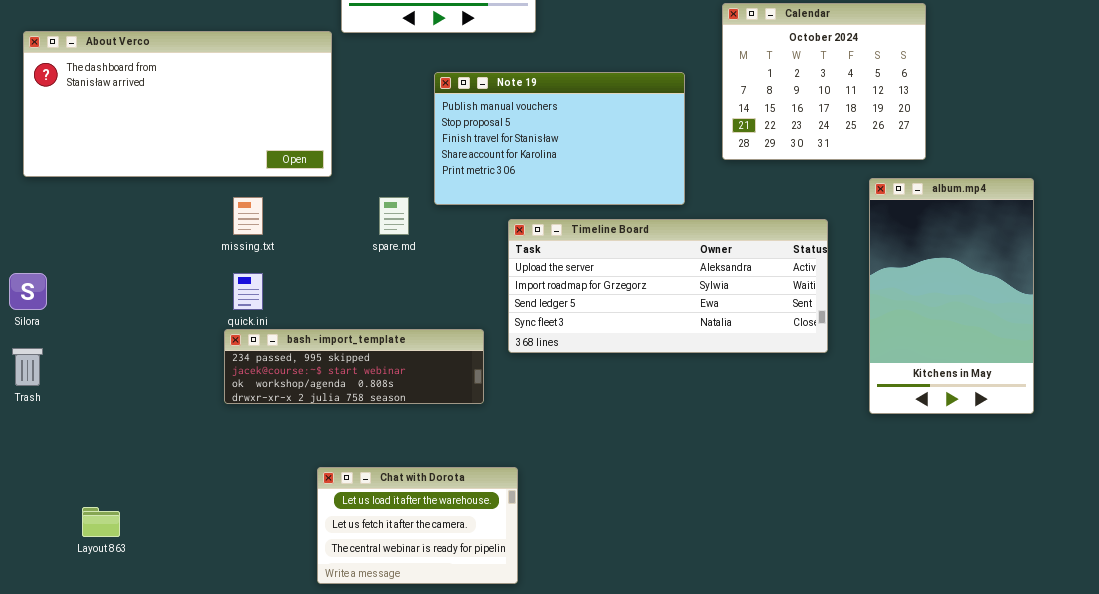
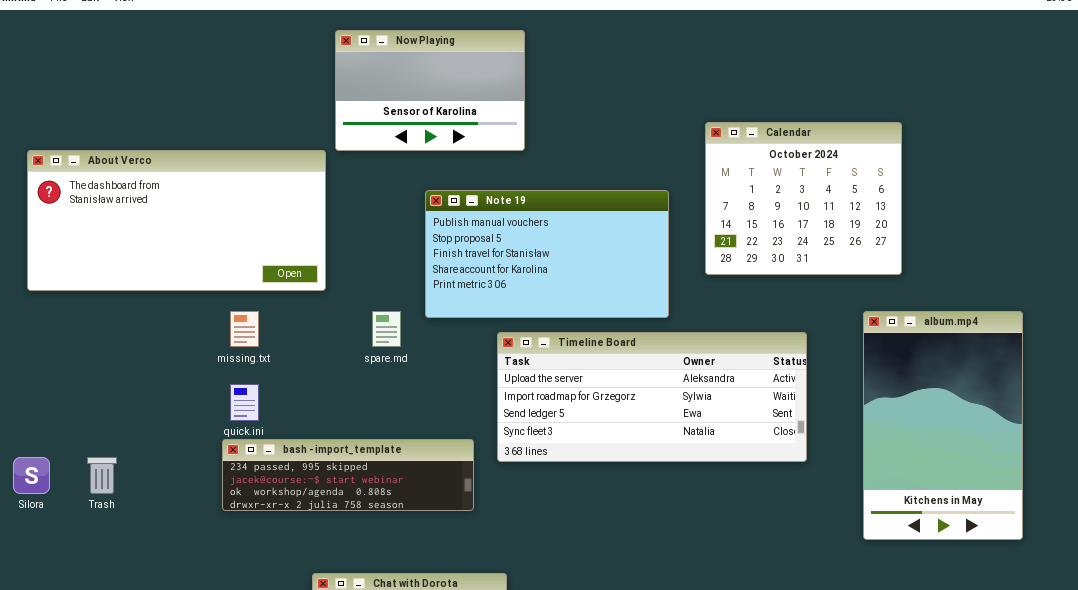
album.mp4: [869,178,1034,414] -> [863,311,1023,540], moved
Silora: [9,273,47,310] -> [13,457,50,494], moved
Trash: [12,348,43,386] -> [87,457,117,494], moved

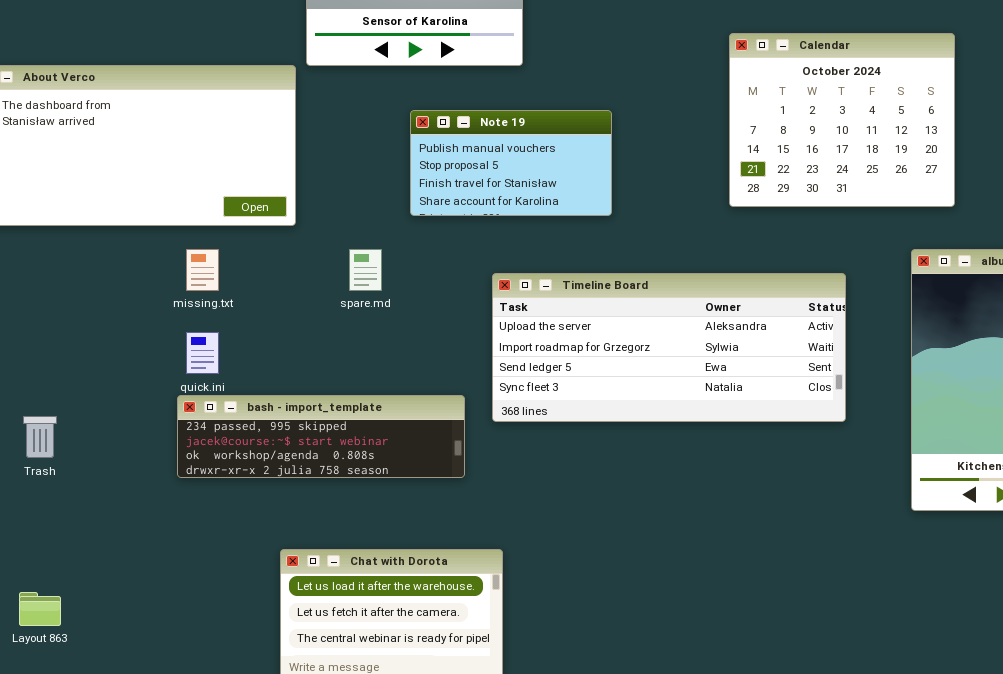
Note 19: [425,190,669,318] -> [410,110,612,216], resized

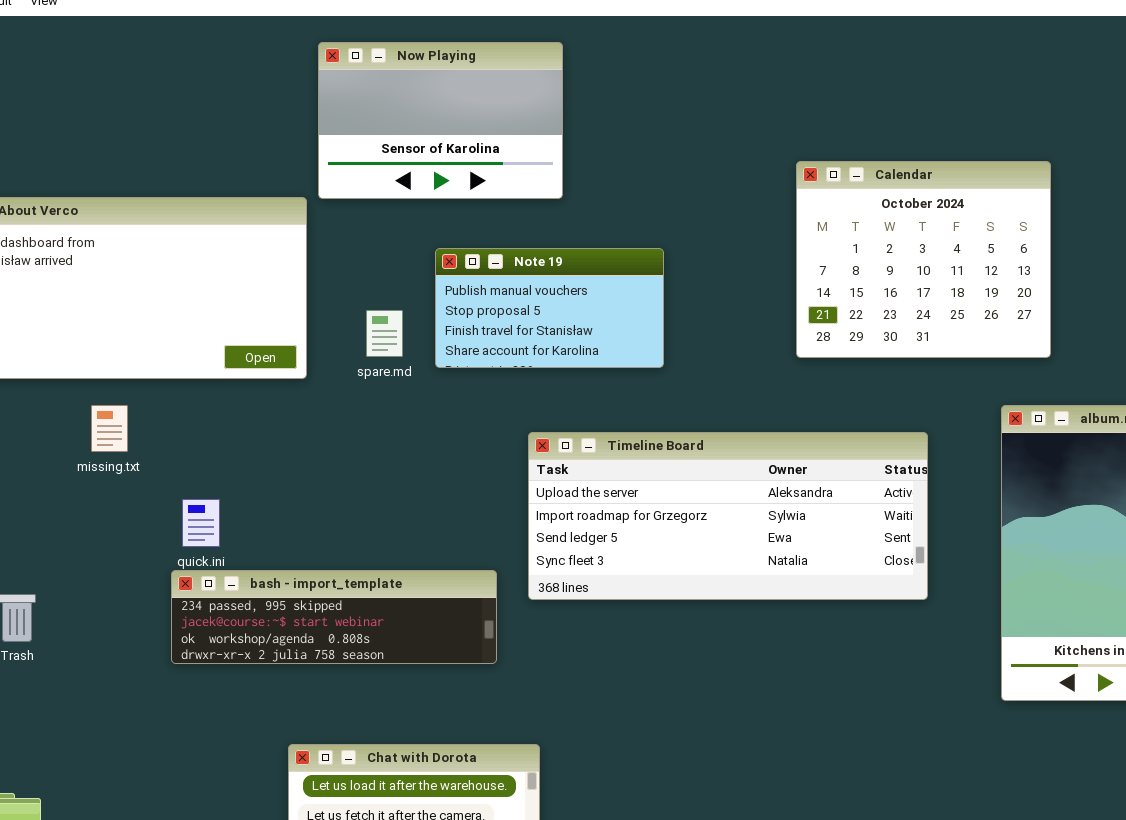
missing.txt: [186,249,219,291] -> [91,405,128,452], moved
spare.md: [349,249,382,291] -> [366,310,403,357], moved

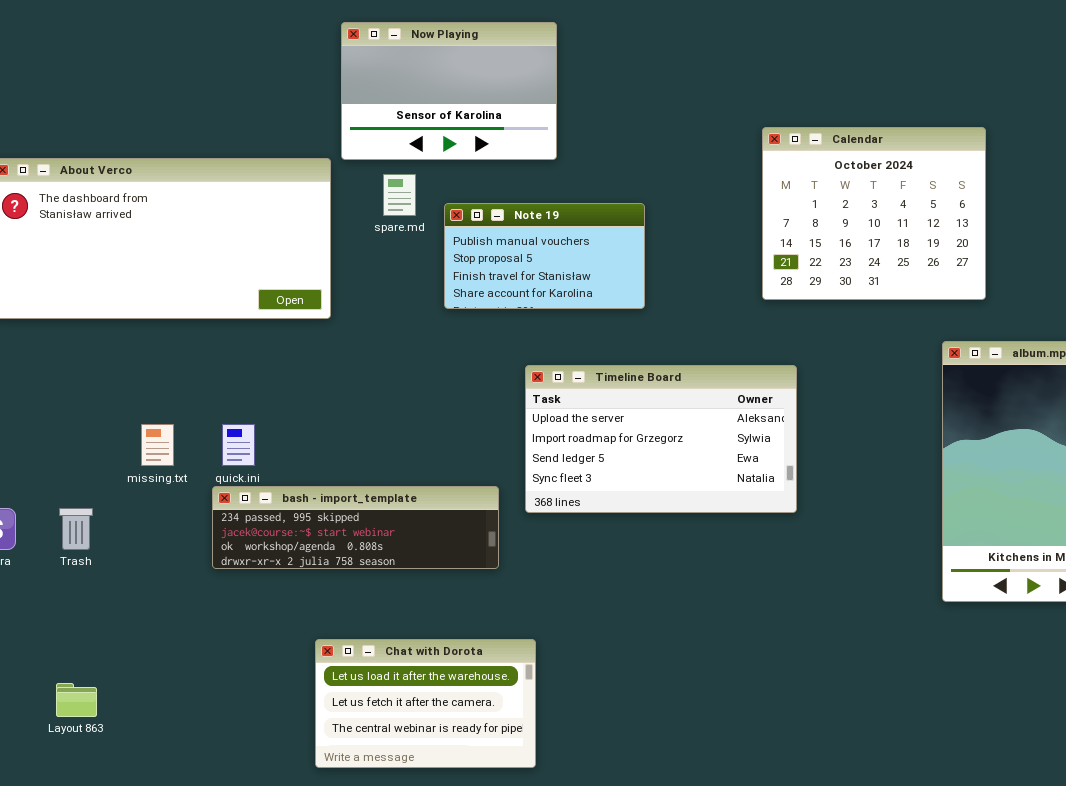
spare.md: [366,310,403,357] -> [383,174,416,216], moved
missing.txt: [91,405,128,452] -> [141,424,174,466], moved
Timeline Board: [528,432,928,600] -> [525,365,797,513], resized

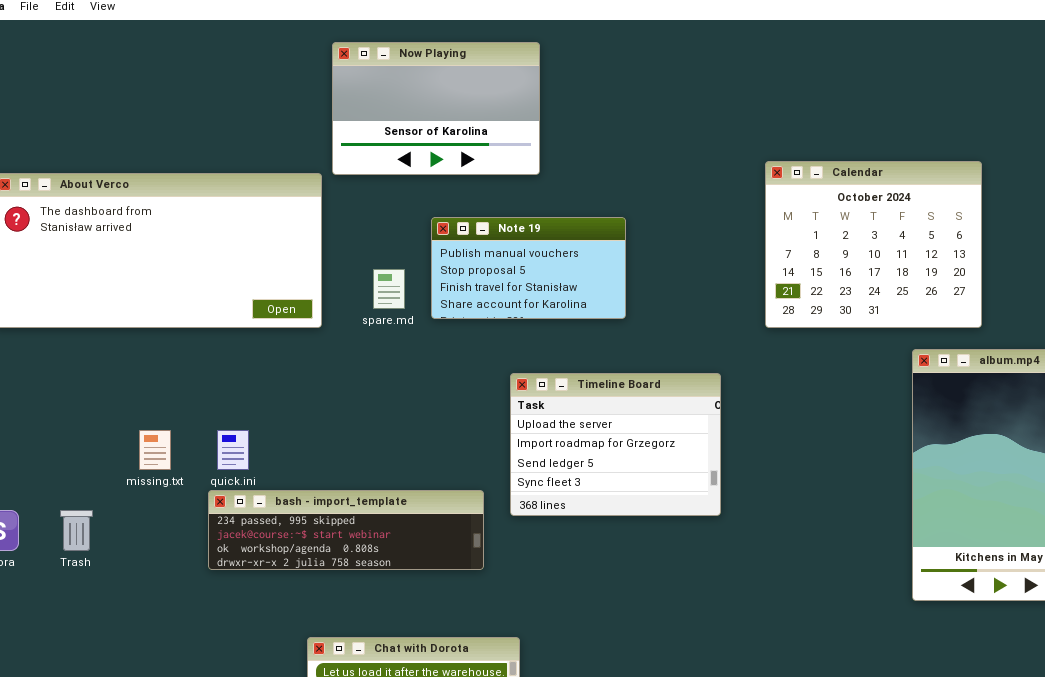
Calendar: [762,127,986,300] -> [765,161,982,328], moved
spare.md: [383,174,416,216] -> [373,269,405,309], moved
Timeline Board: [525,365,797,513] -> [510,373,721,516], resized

